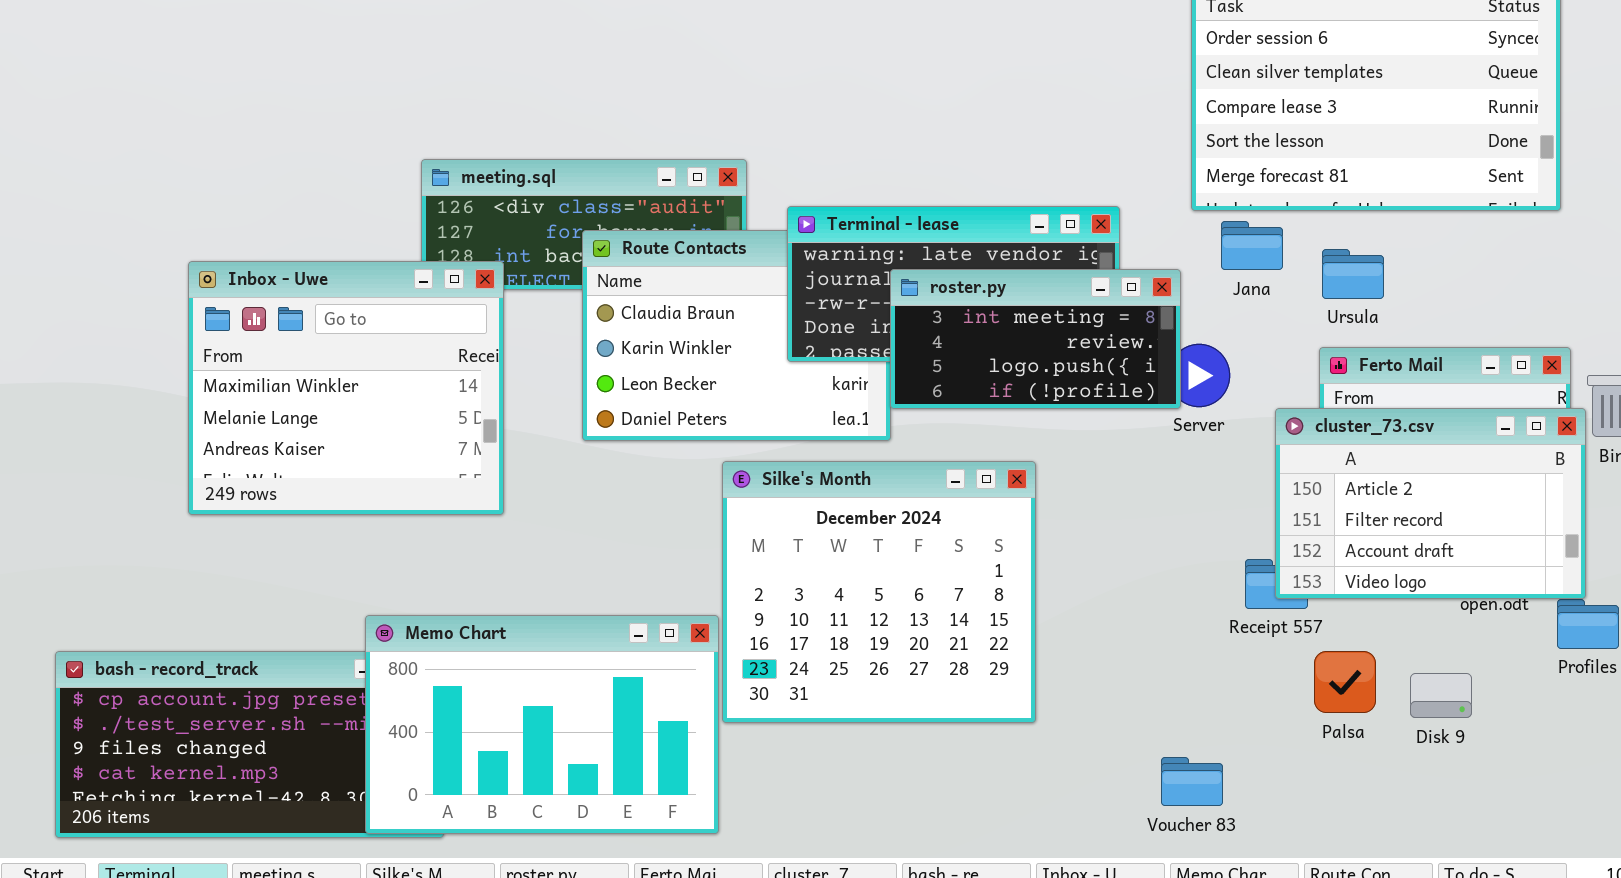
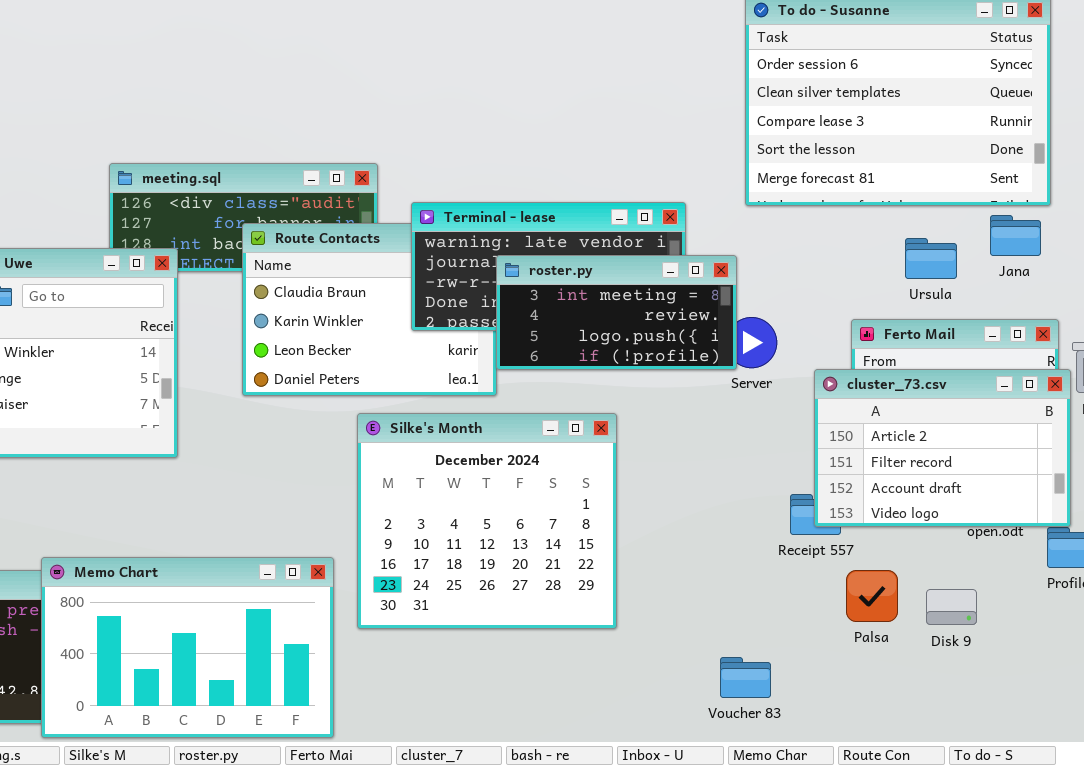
Jana: [1221,221,1283,270] -> [990,215,1041,256], moved
Ursula: [1322,249,1384,299] -> [905,238,957,279], moved
Memo Chart: [365,615,719,834] -> [41,557,334,738], moved

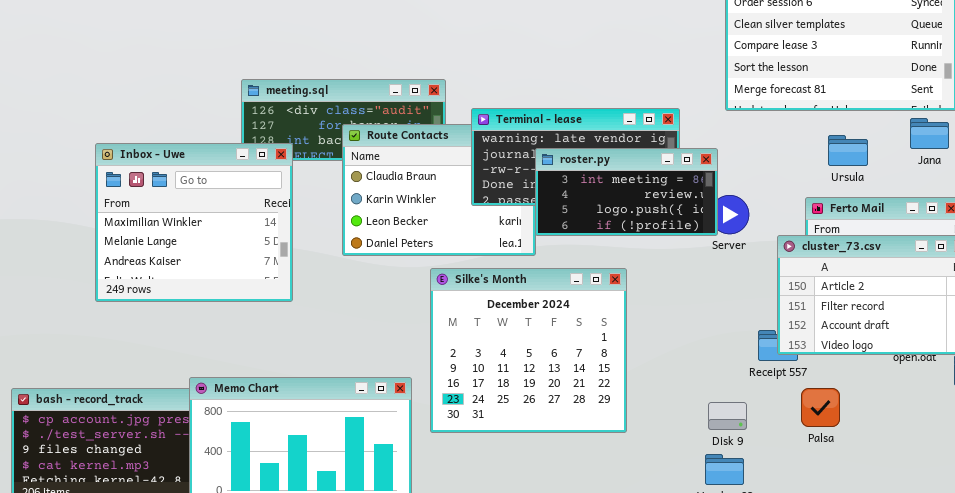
Ursula: [905,238,957,279] -> [828,135,868,166], moved
Disk 9: [926,589,977,625] -> [708,402,747,430], moved

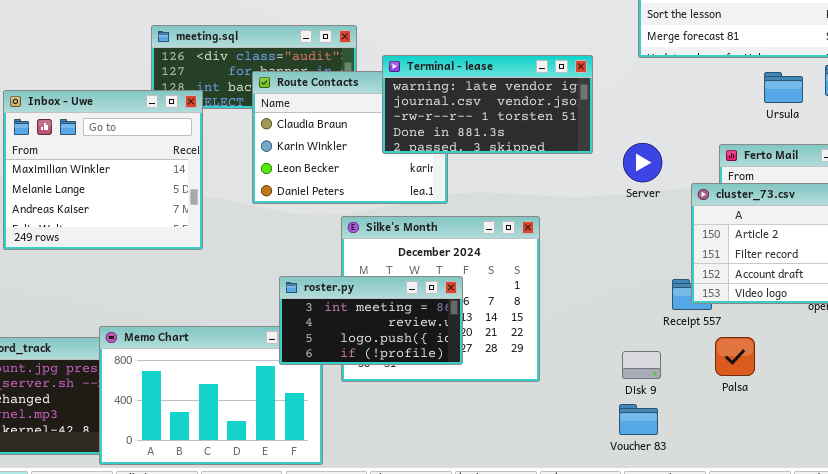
Ursula: [828,135,868,166] -> [764,72,803,103], moved
roster.py: [535,148,718,236] -> [279,276,463,365], moved

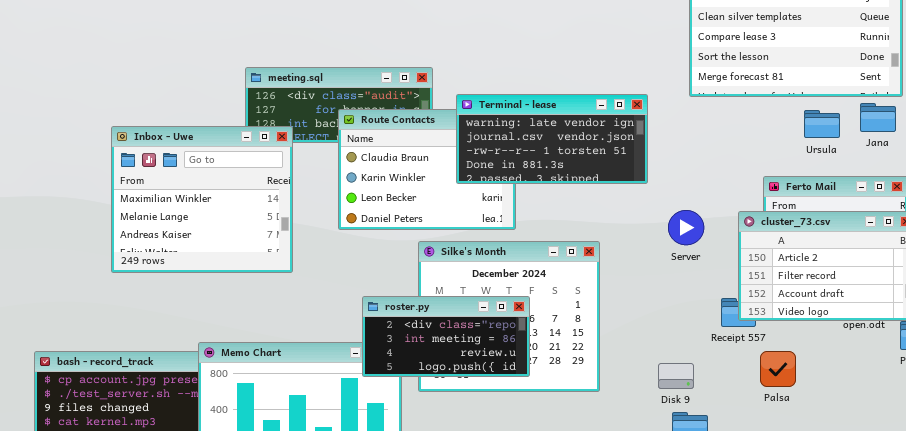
Server: [623,143,662,182] -> [668,210,704,245], moved
roster.py: [279,276,463,365] -> [362,296,530,377], scrolled up 1 row
Disk 9: [622,351,661,379] -> [658,363,694,389], moved

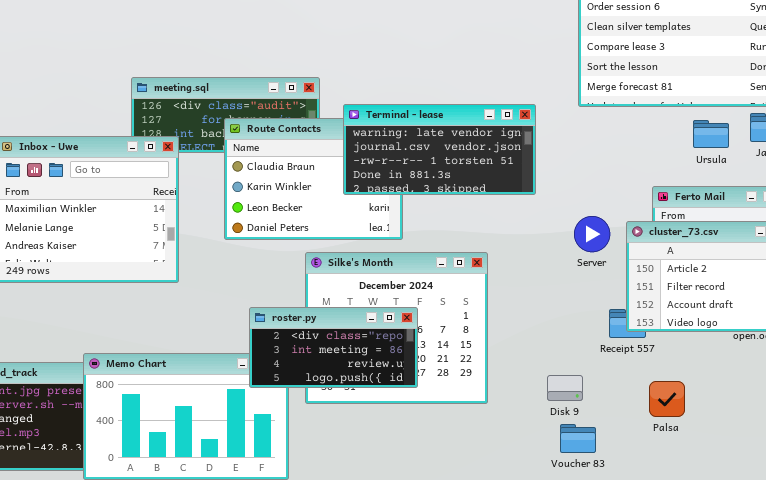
Server: [668,210,704,245] -> [574,216,610,252], moved
Palsa: [760,351,796,387] -> [649,381,685,417], moved

